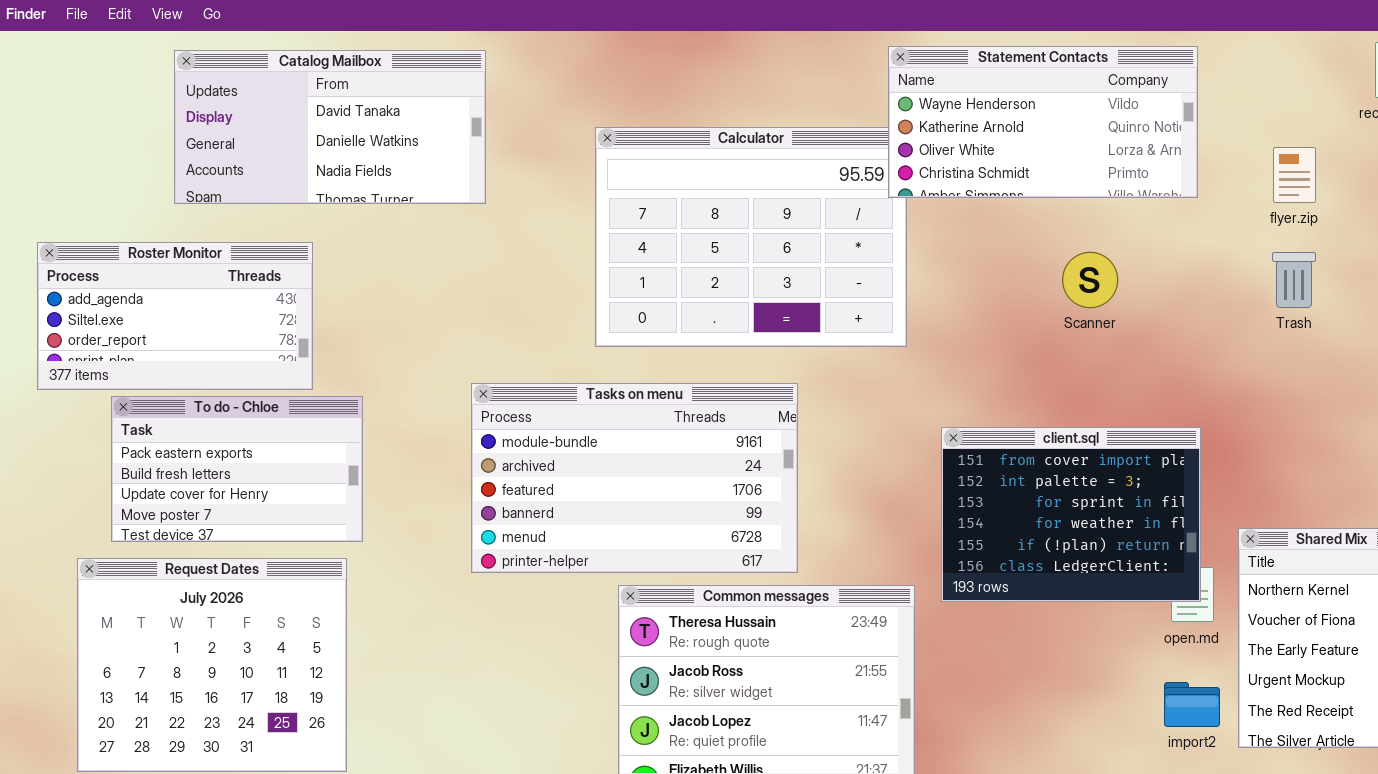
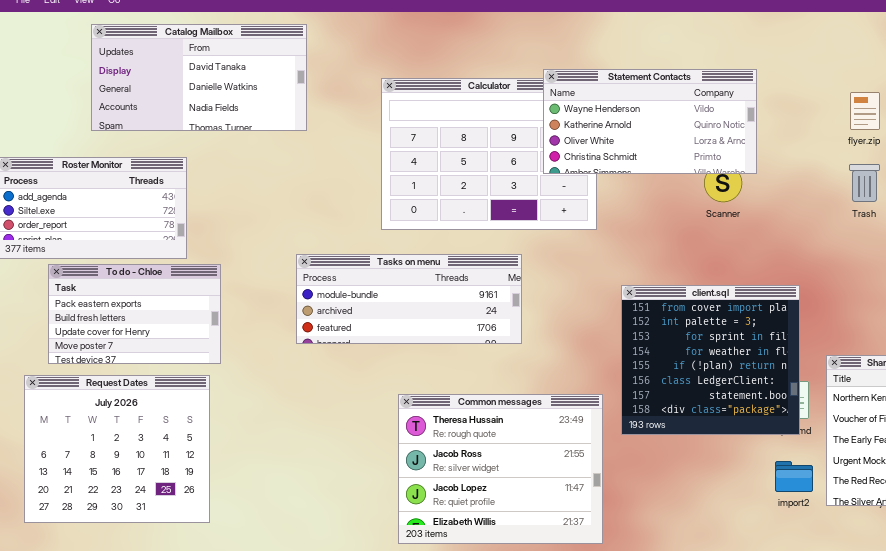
Statement Contacts: [888,46,1198,198] -> [543,69,757,174], moved
Tasks on menu: [471,383,798,573] -> [296,254,522,344], resized
client.sql: [941,427,1201,602] -> [621,285,800,435], resized

